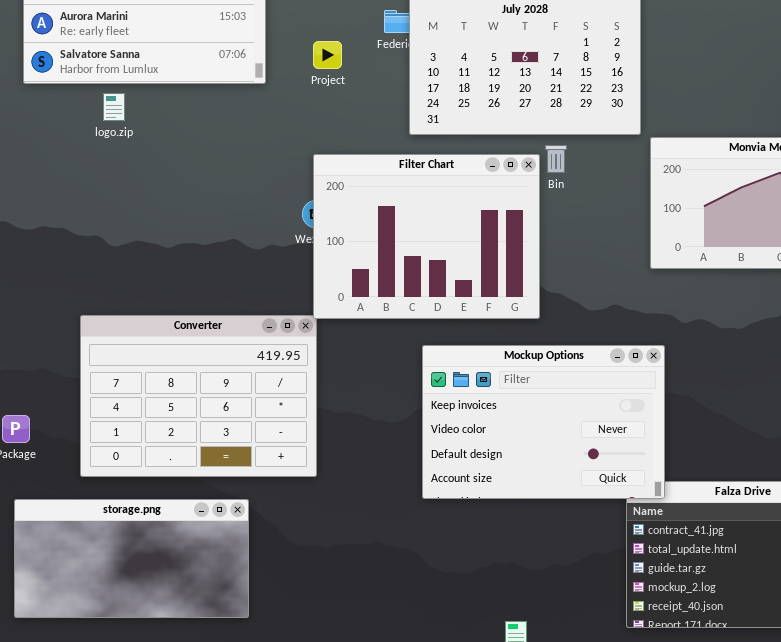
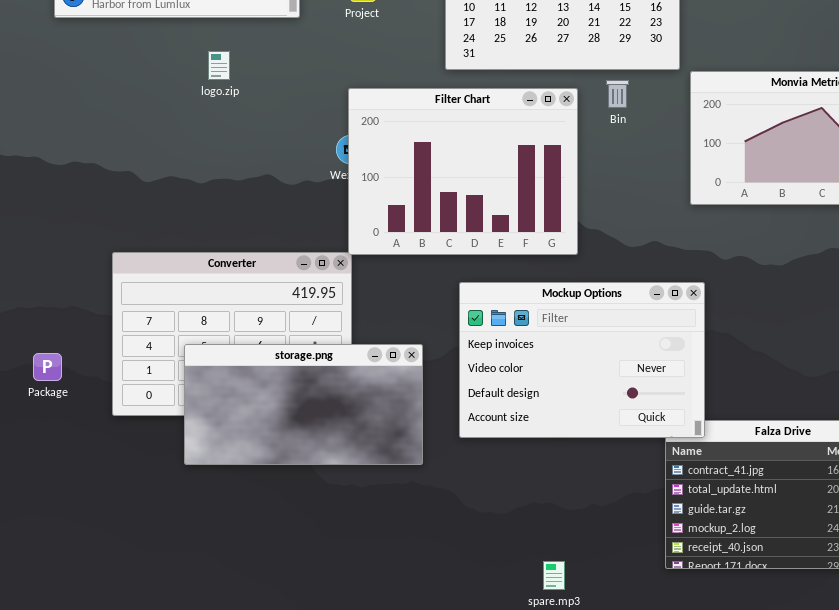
logo.zip: [103,93,125,121] -> [208,51,230,80], moved
Bin: [545,145,567,173] -> [606,80,629,108], moved
storage.png: [14,499,249,618] -> [184,344,423,465], moved

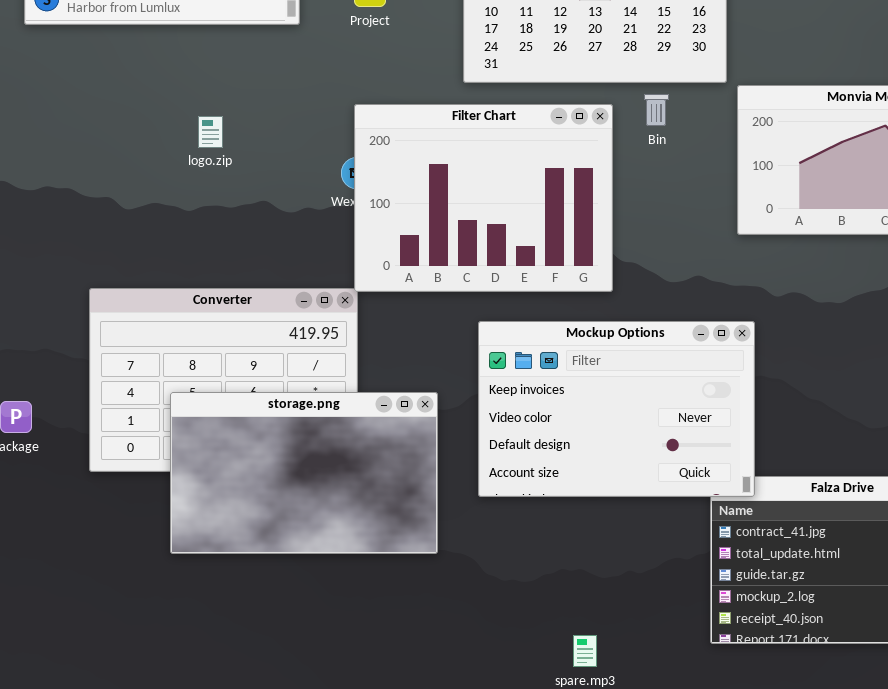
logo.zip: [208,51,230,80] -> [198,116,223,148], moved
storage.png: [184,344,423,465] -> [170,392,438,554], resized

